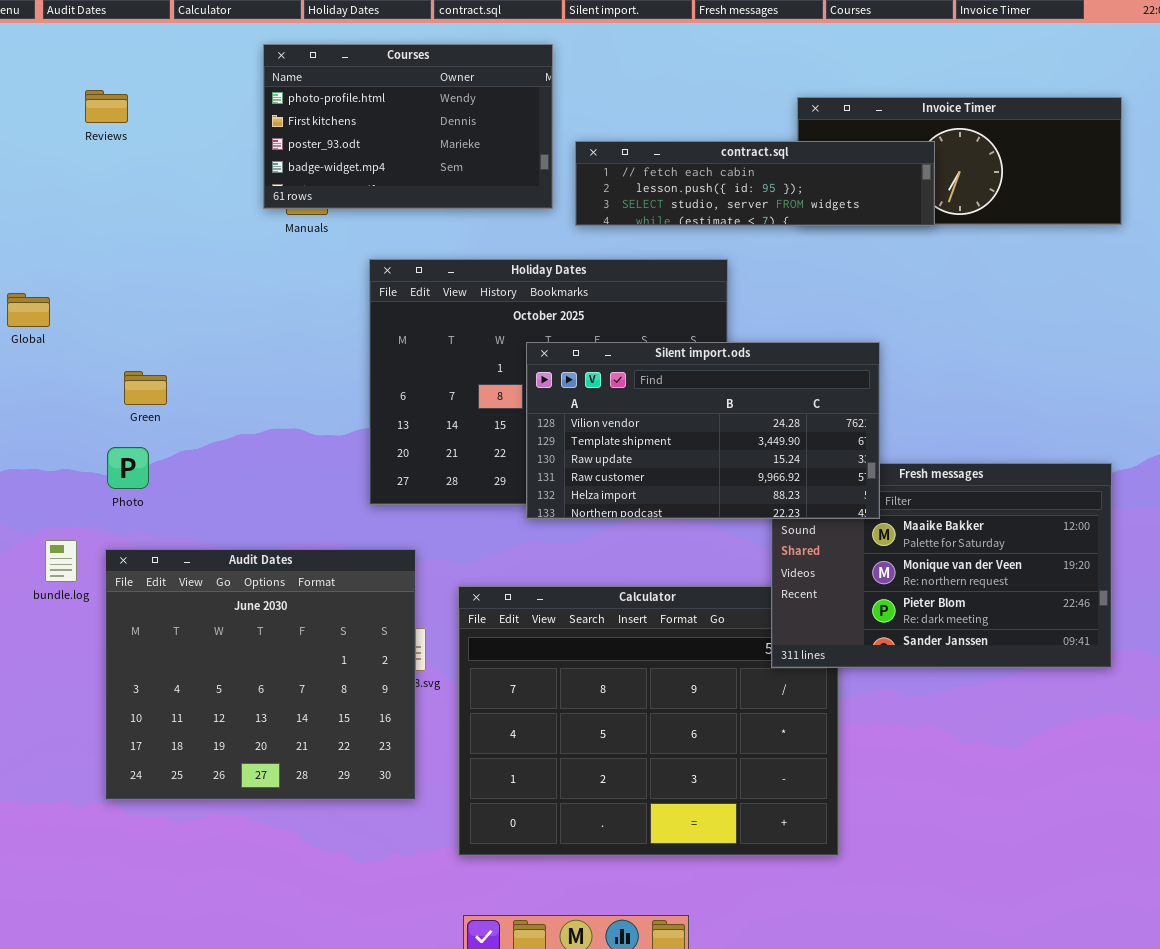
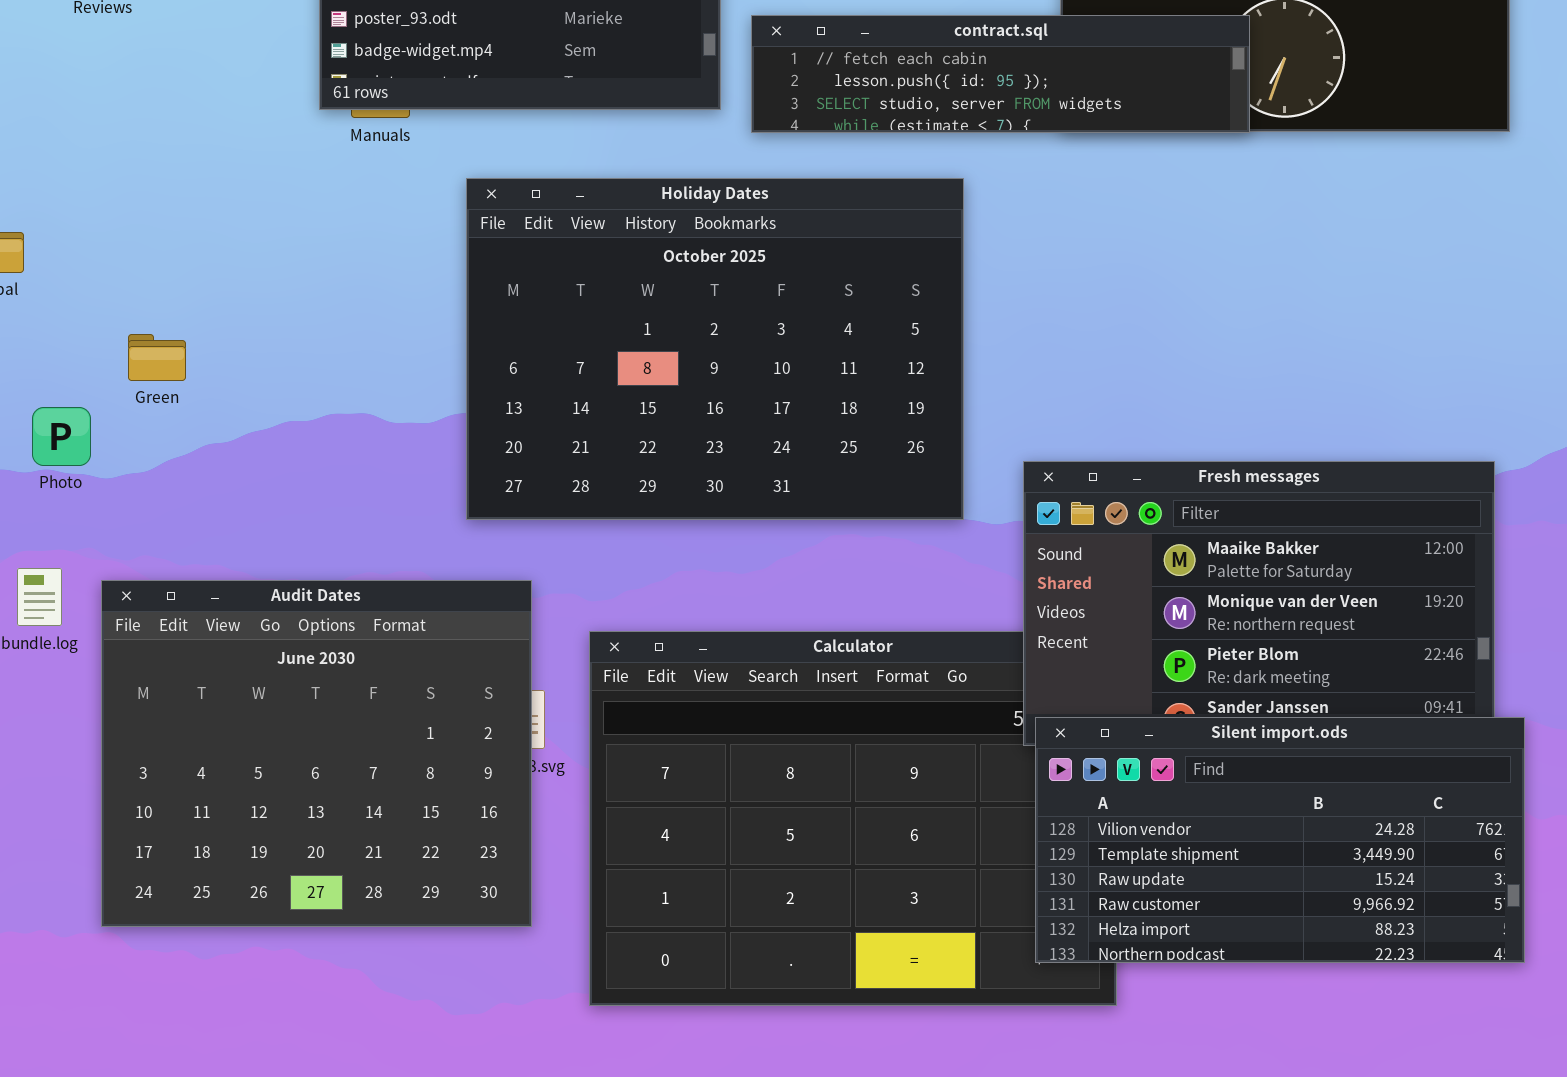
Silent import.ods: [526,342,880,519] -> [1035,717,1525,963], moved
Photo: [107,447,149,489] -> [32,407,91,466], moved

